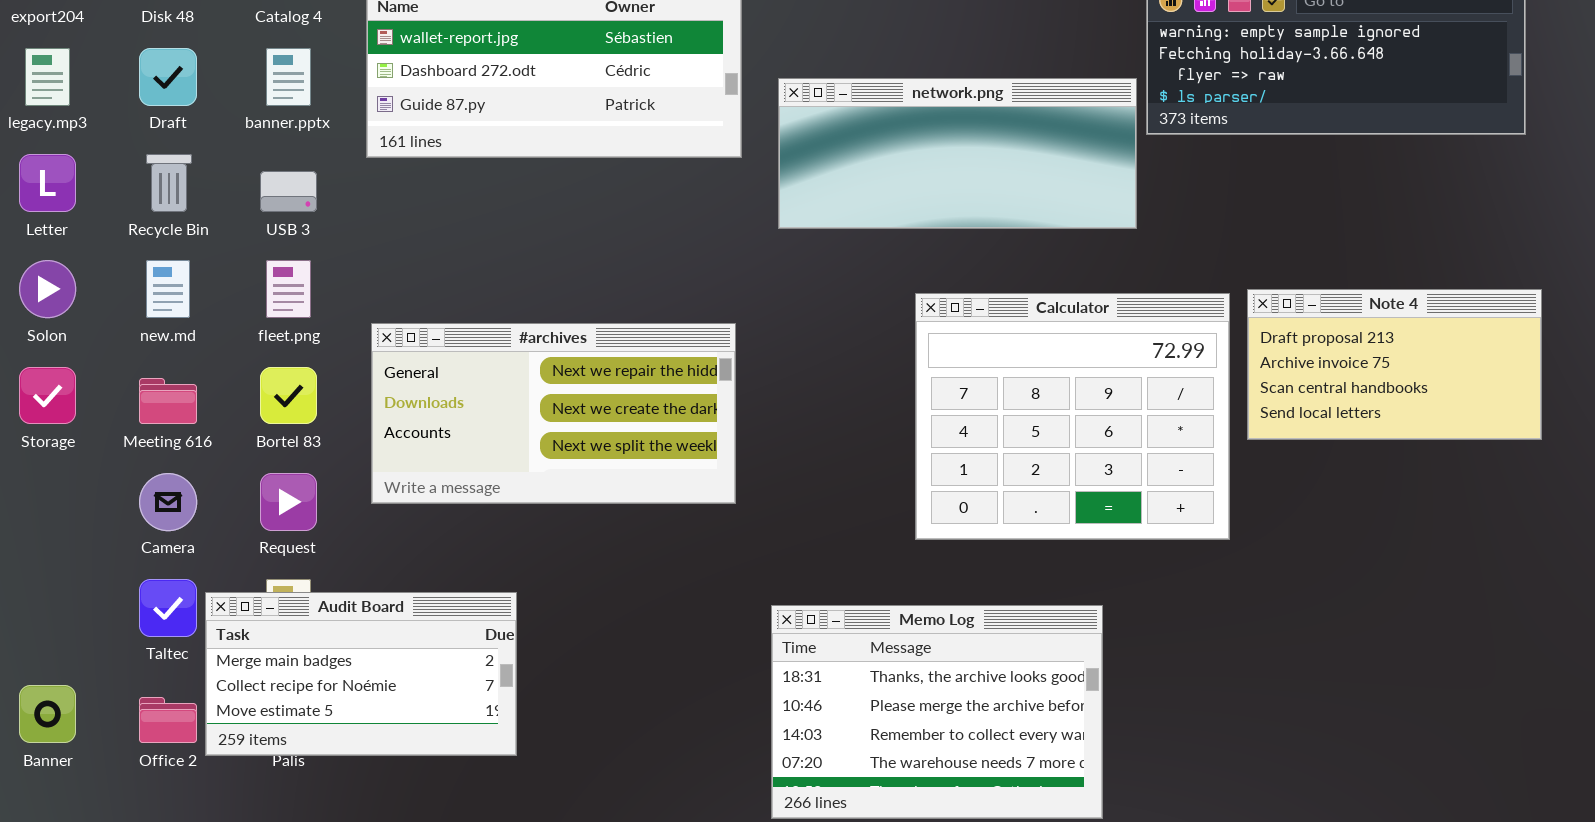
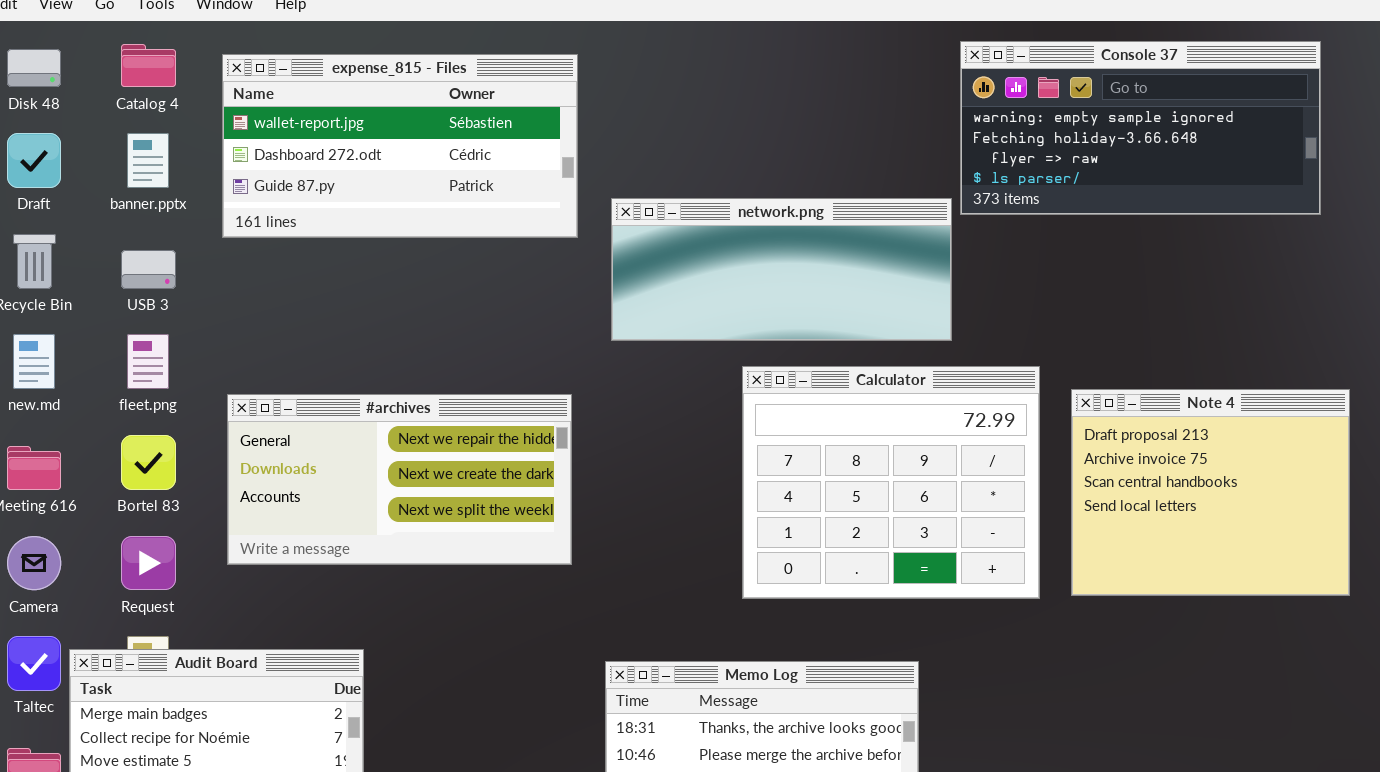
network.png: [778,78,1137,229] -> [611,198,952,341], moved
Note 4: [1247,289,1542,440] -> [1071,389,1350,596], moved, resized

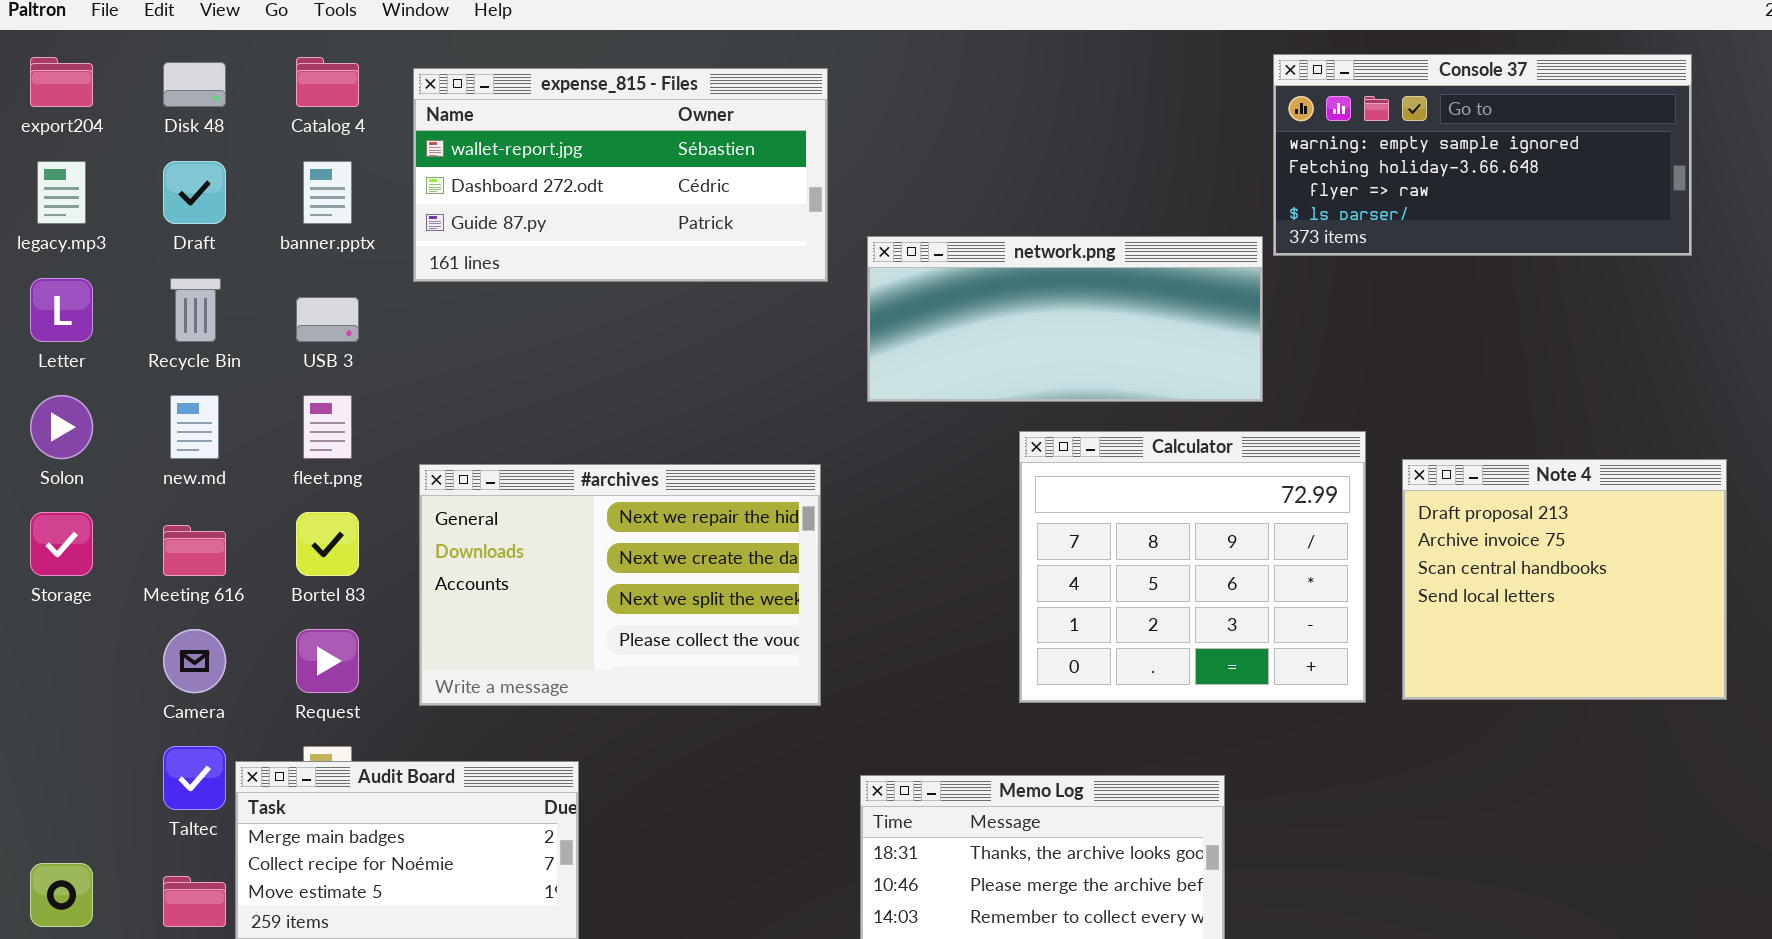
#archives: [227,394,572,565] -> [419,464,821,706], resized

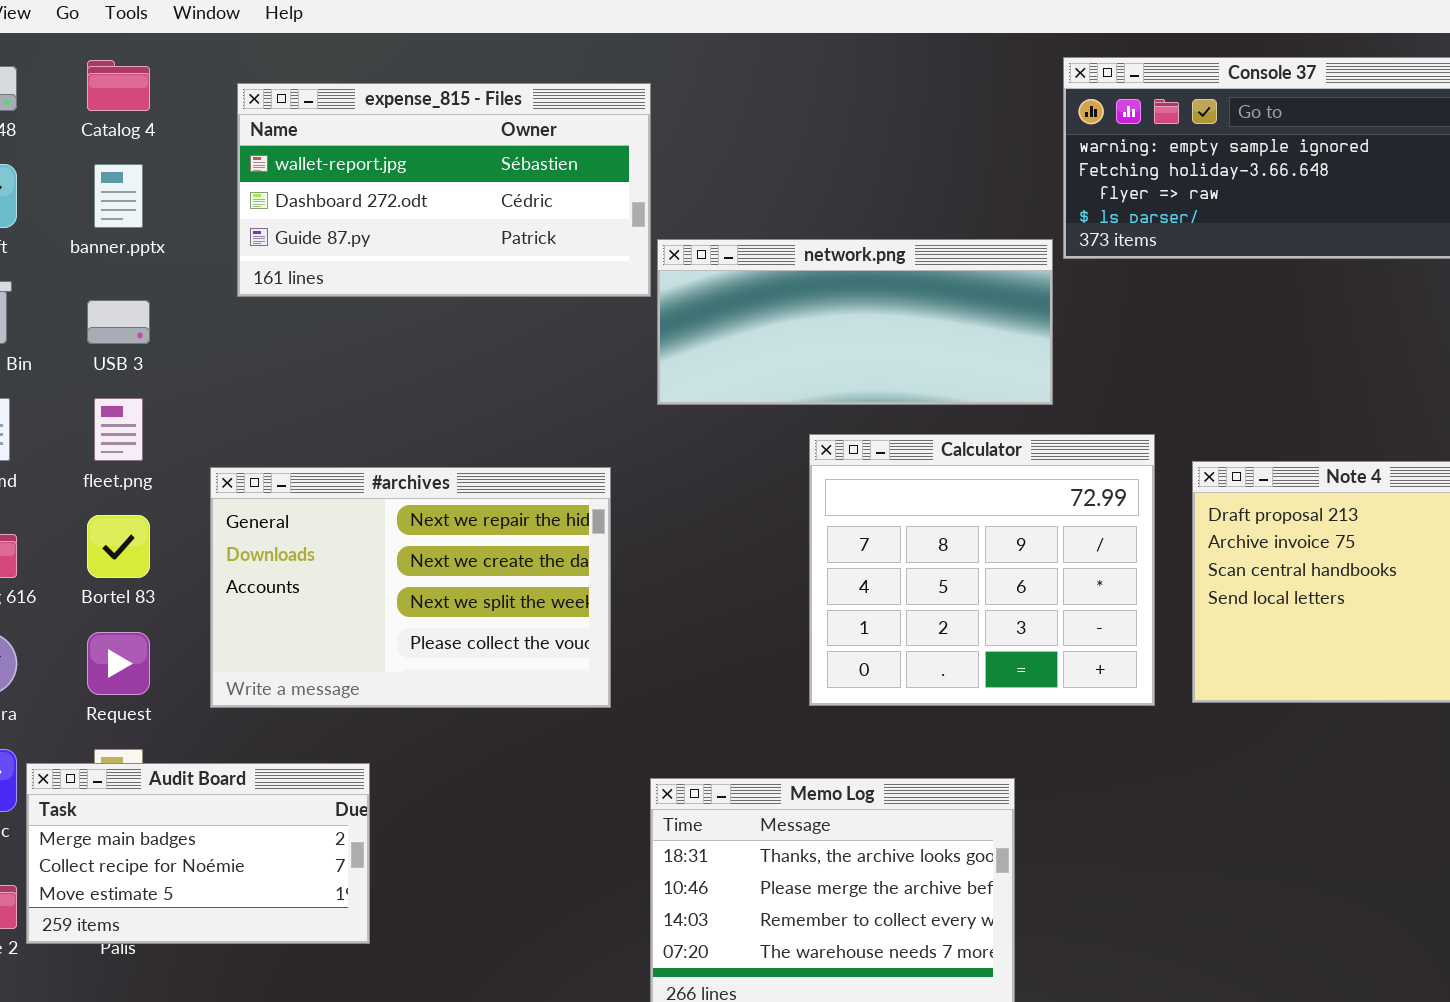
expense_815 - Files: [413,68,828,282] -> [237,83,651,297], moved

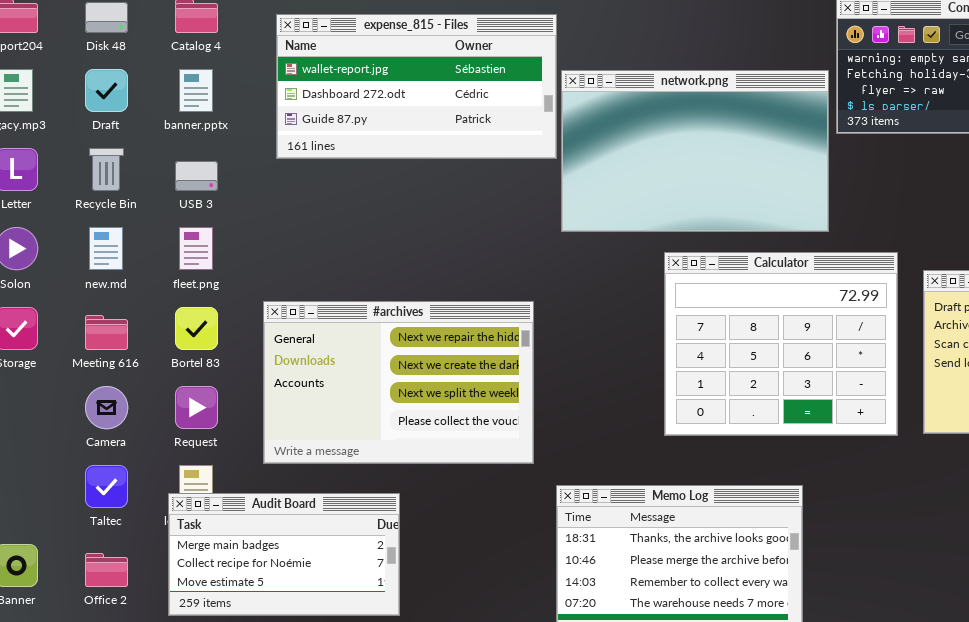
network.png: [657,239,1053,405] -> [561,70,829,232], resized
#archives: [210,467,611,708] -> [263,301,534,464], moved
Audit Board: [26,763,370,944] -> [168,493,400,616], moved

